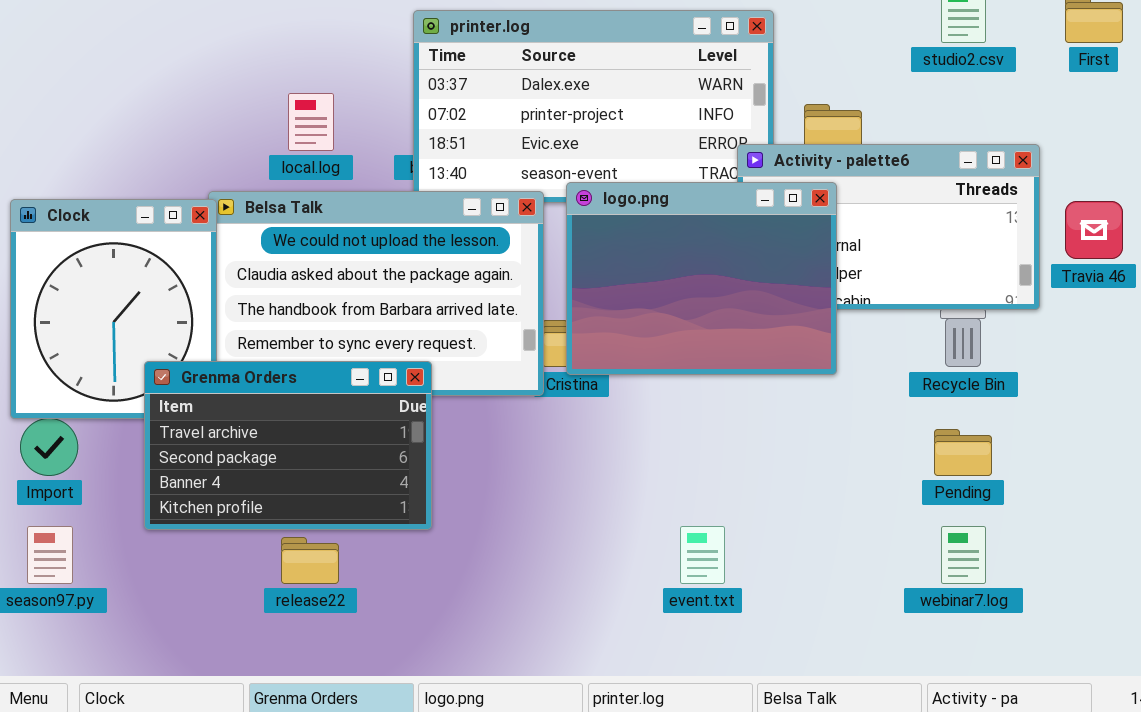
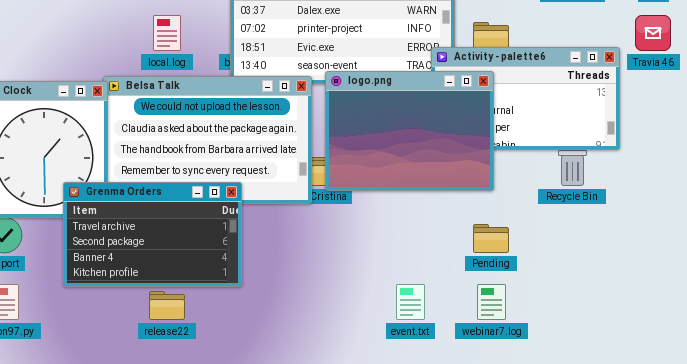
Travia 46: [1065,201,1123,259] -> [635,15,671,51], moved
Pending: [934,429,992,476] -> [473,224,509,253], moved
webinar7.log: [941,526,986,584] -> [477,284,506,320], moved

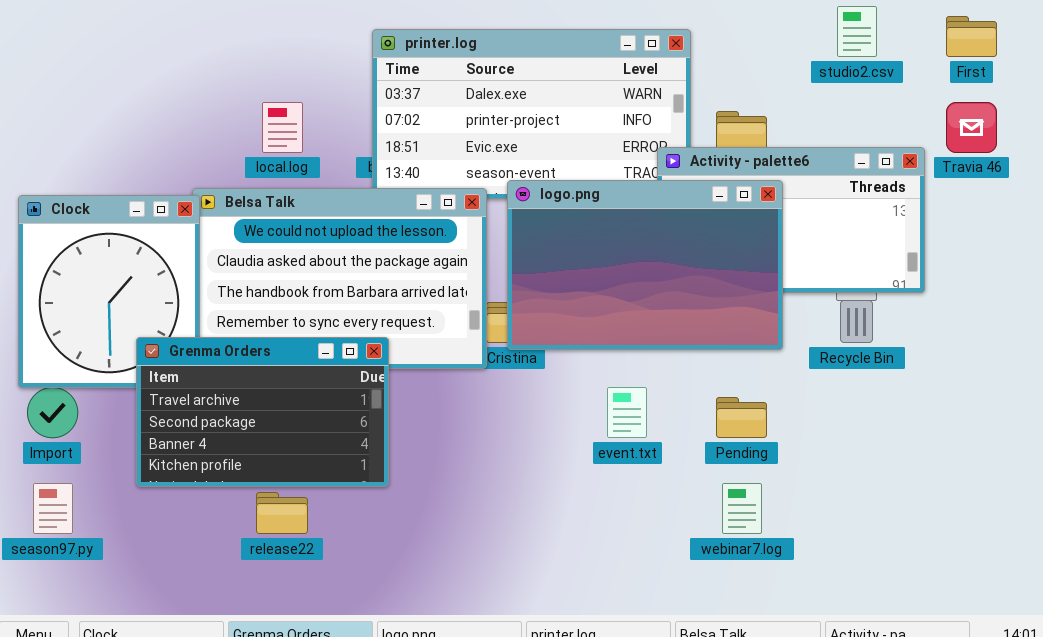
logo.png: [325,71,494,191] -> [507,180,783,350], resized
event.txt: [396,284,425,320] -> [607,387,647,438], moved

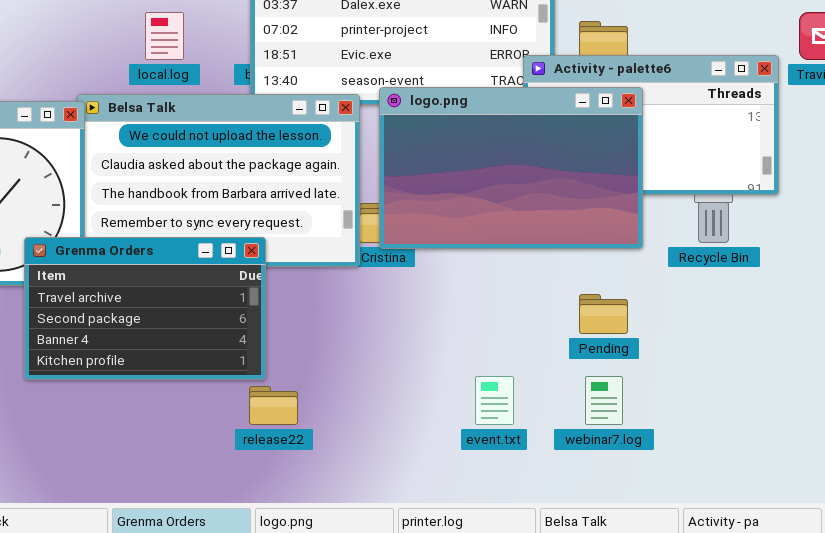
event.txt: [607,387,647,438] -> [475,376,514,425], moved
release22: [256,492,308,534] -> [249,386,298,425], moved

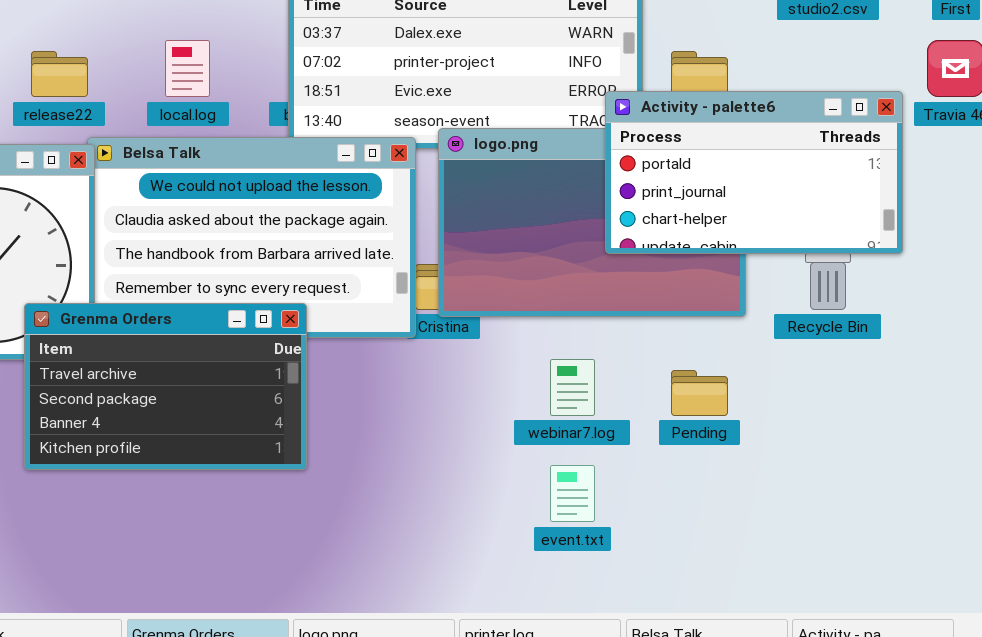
Activity - palette6: [523,55,779,195] -> [605,91,903,254], raised
webinar7.log: [585,376,623,425] -> [550,359,595,416], moved
release22: [249,386,298,425] -> [31,51,88,97], moved

